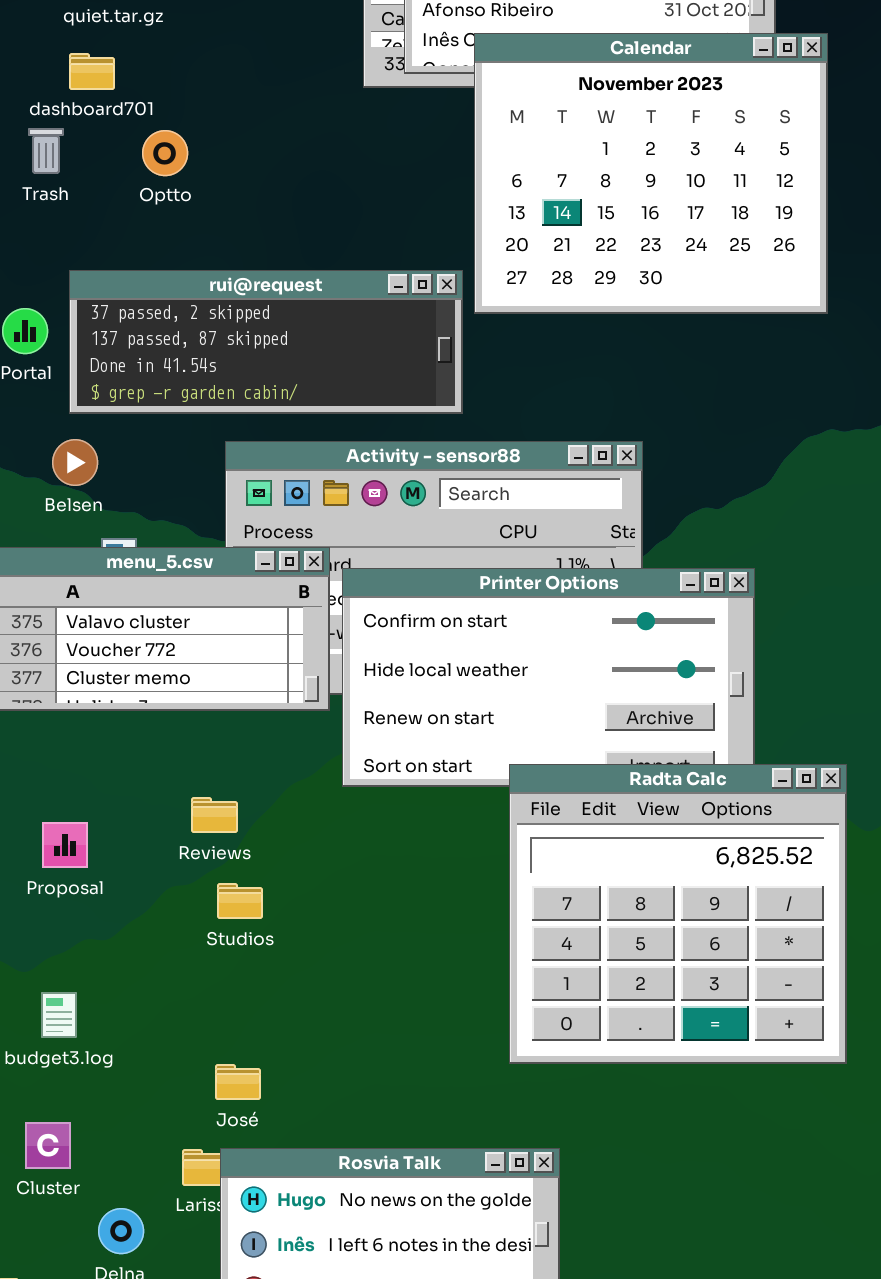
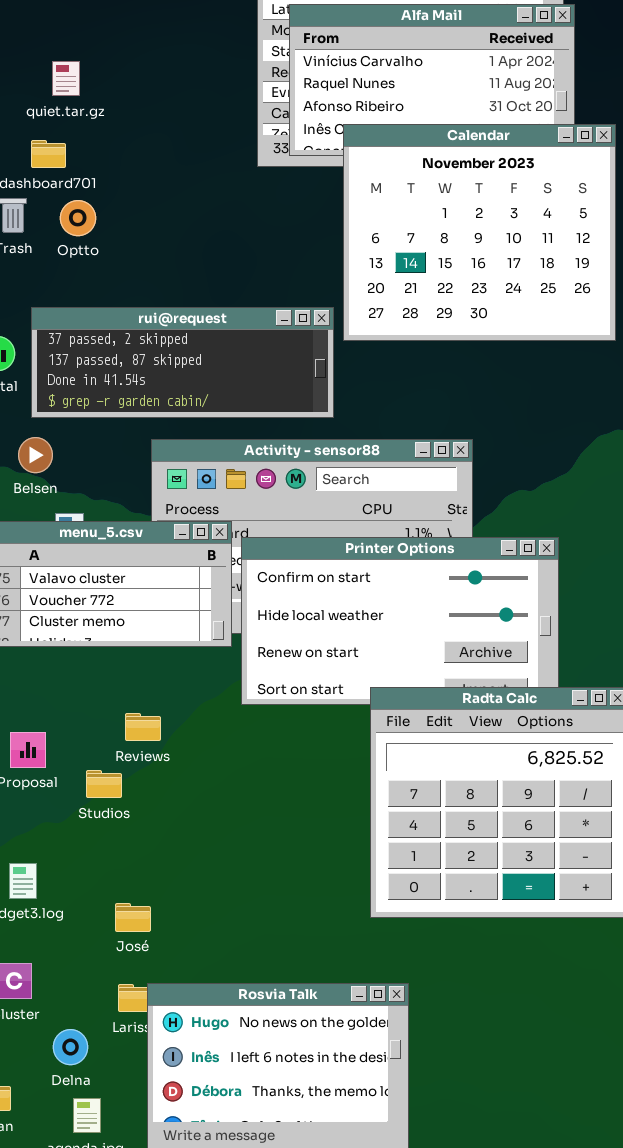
Optto: [142,130,188,176] -> [60,200,96,236], moved
Studios: [217,883,263,919] -> [86,770,122,798], moved
José: [215,1064,261,1100] -> [115,903,151,932], moved

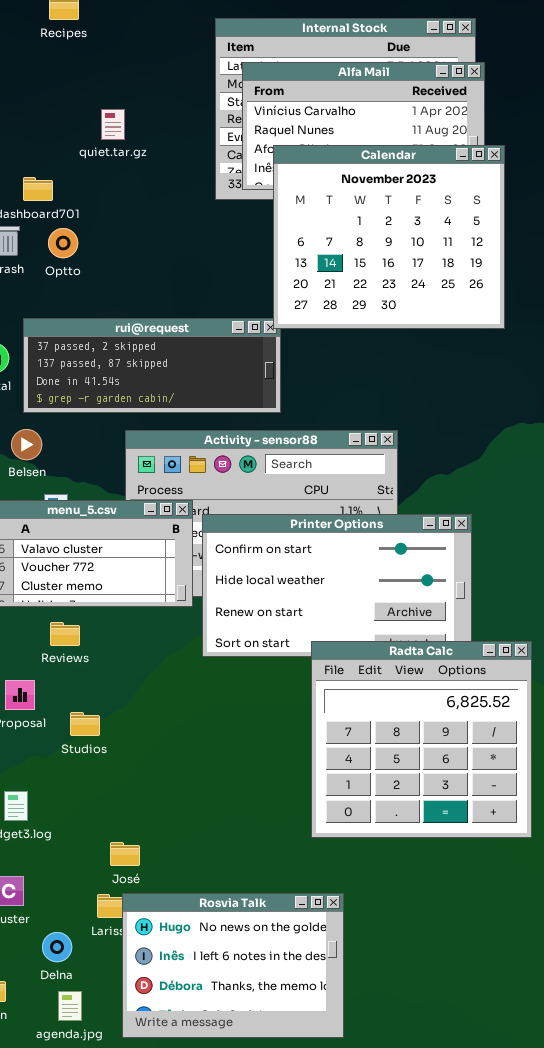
quiet.tar.gz: [52,61,80,96] -> [101,109,125,140], moved
Calendar: [343,124,616,341] -> [273,145,505,329], moved
Reviews: [125,713,161,741] -> [50,622,80,646], moved
José: [115,903,151,932] -> [110,842,140,866], moved

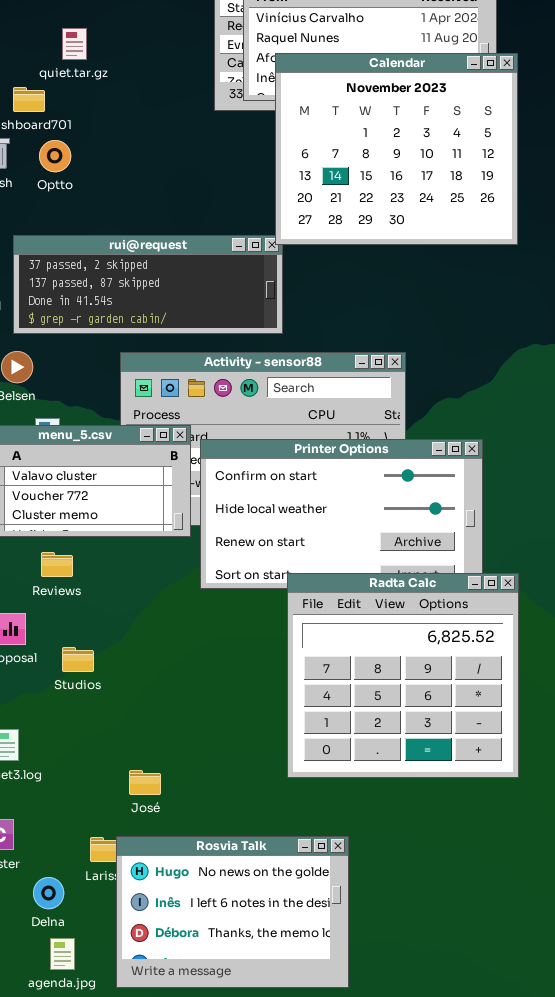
quiet.tar.gz: [101,109,125,140] -> [62,28,87,60], moved
Radta Calc: [311,641,532,838] -> [287,573,519,778], moved
José: [110,842,140,866] -> [129,770,161,795], moved

